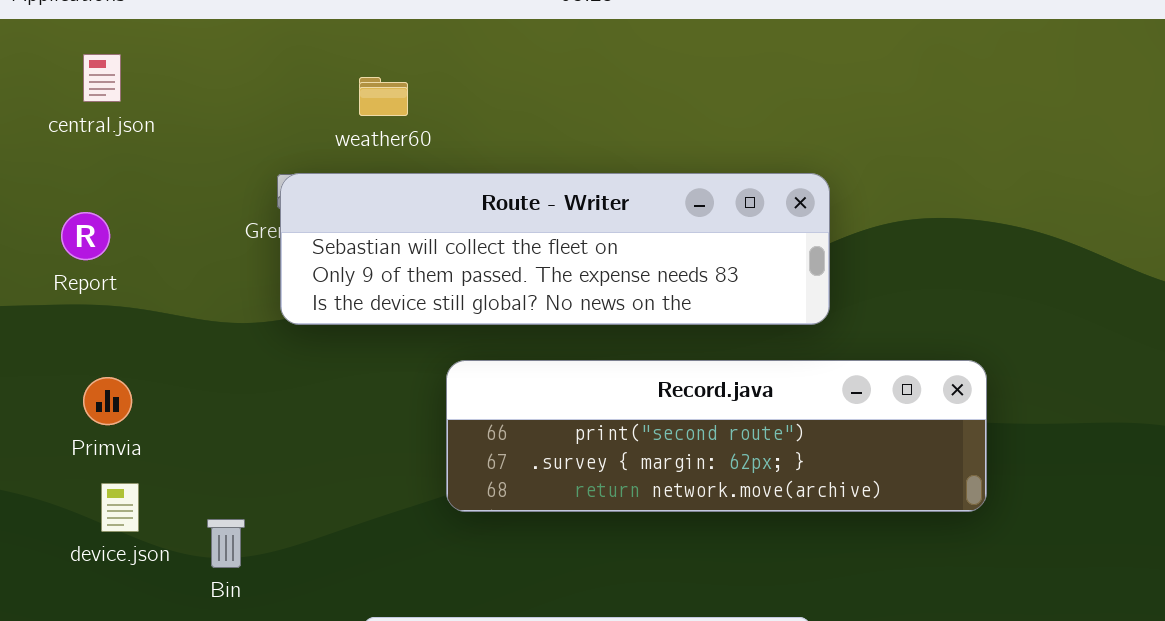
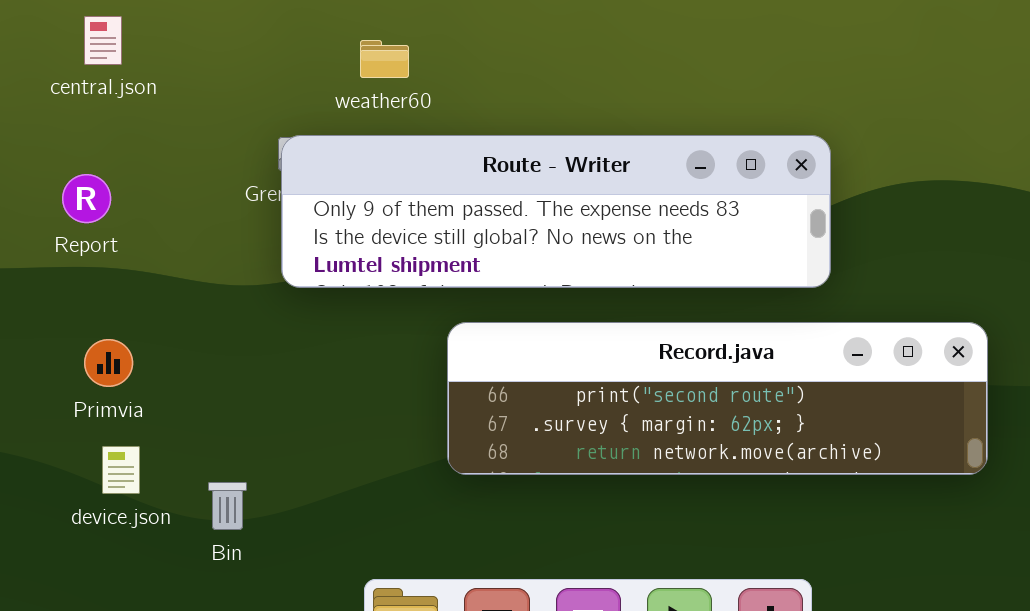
Route - Writer: [280,173,830,325] -> [281,135,831,288], scrolled down 1 row

